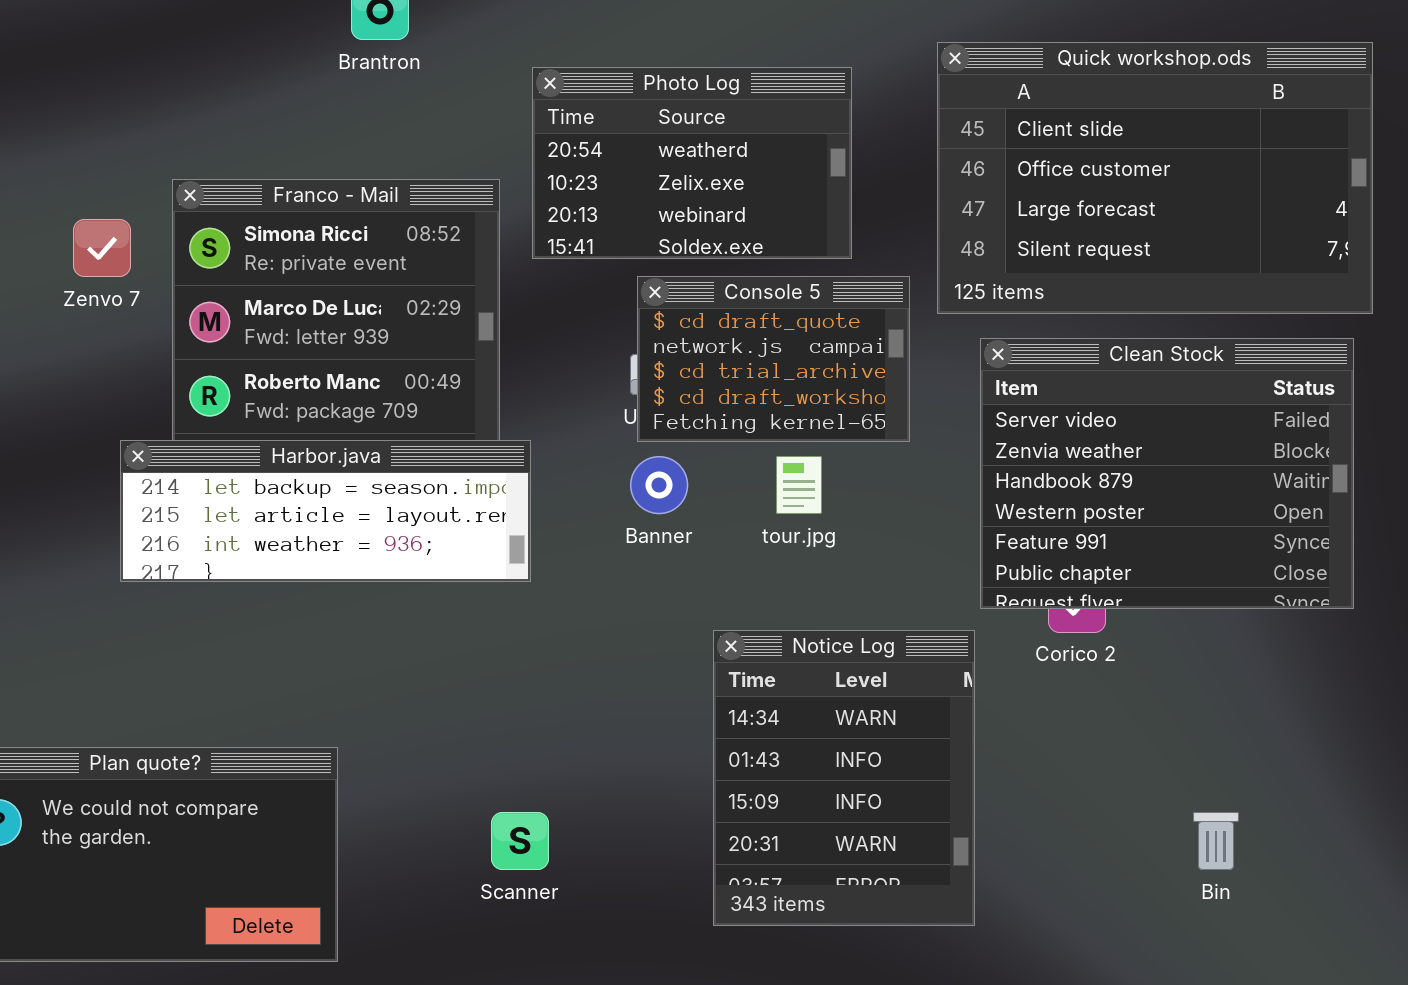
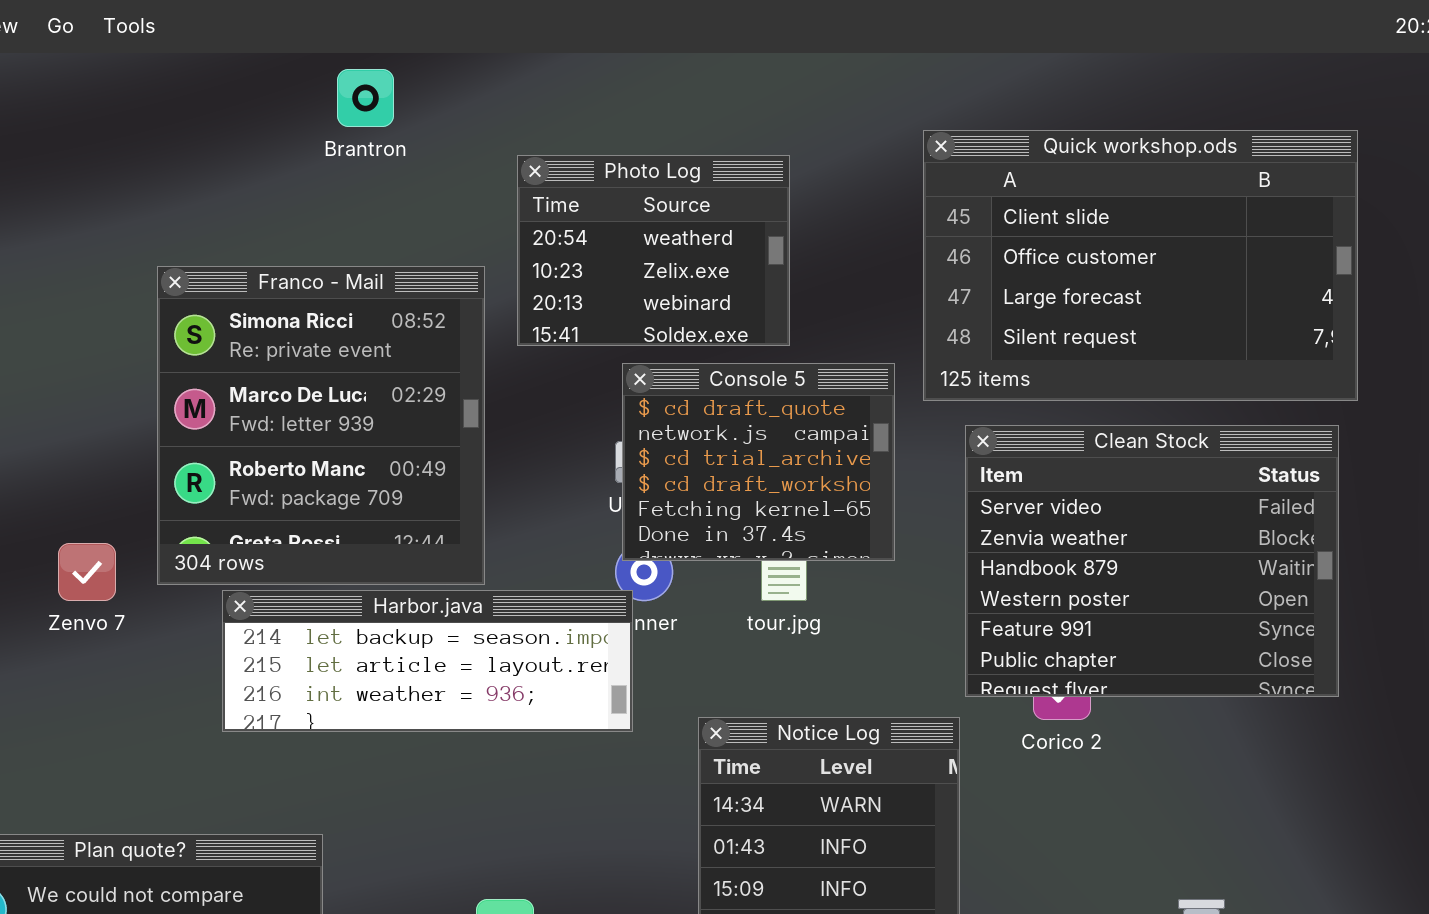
Photo Log: [532,67,852,259] -> [517,155,790,346], resized
Zenvo 7: [73,219,131,277] -> [58,543,116,601], moved
Console 5: [637,276,910,442] -> [622,363,895,561], resized
Harbor.java: [120,440,531,582] -> [222,590,633,732], moved

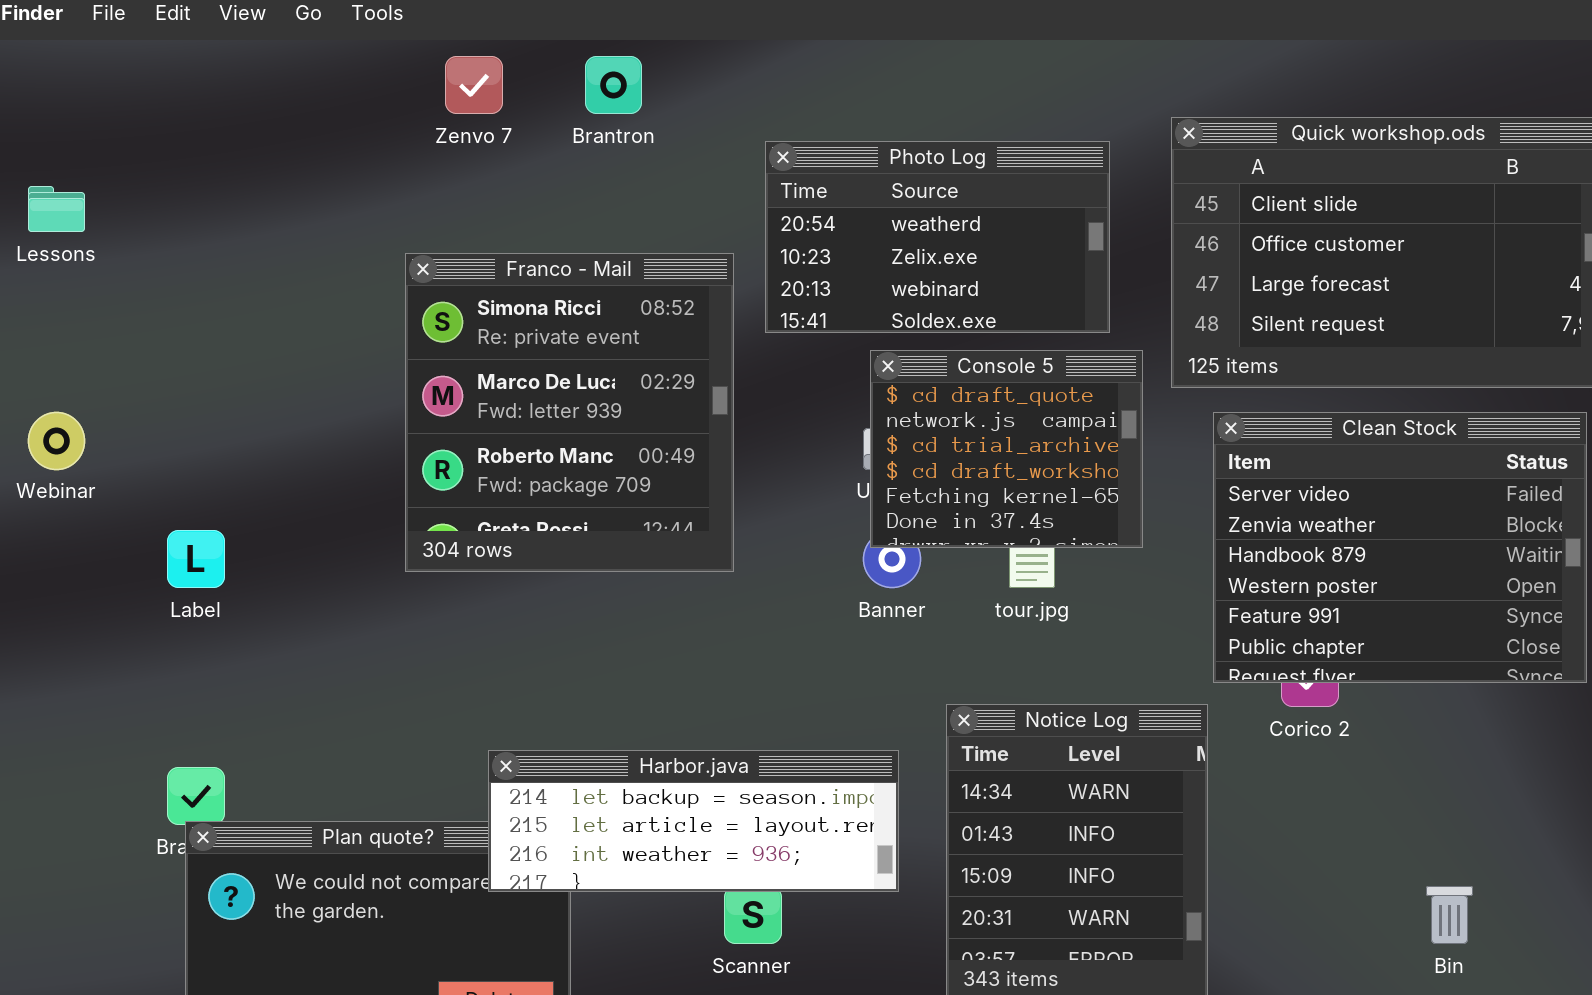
Photo Log: [517,155,790,346] -> [765,141,1110,333], resized
Zenvo 7: [58,543,116,601] -> [445,56,503,114], moved
Harbor.java: [222,590,633,732] -> [488,750,899,892], moved

